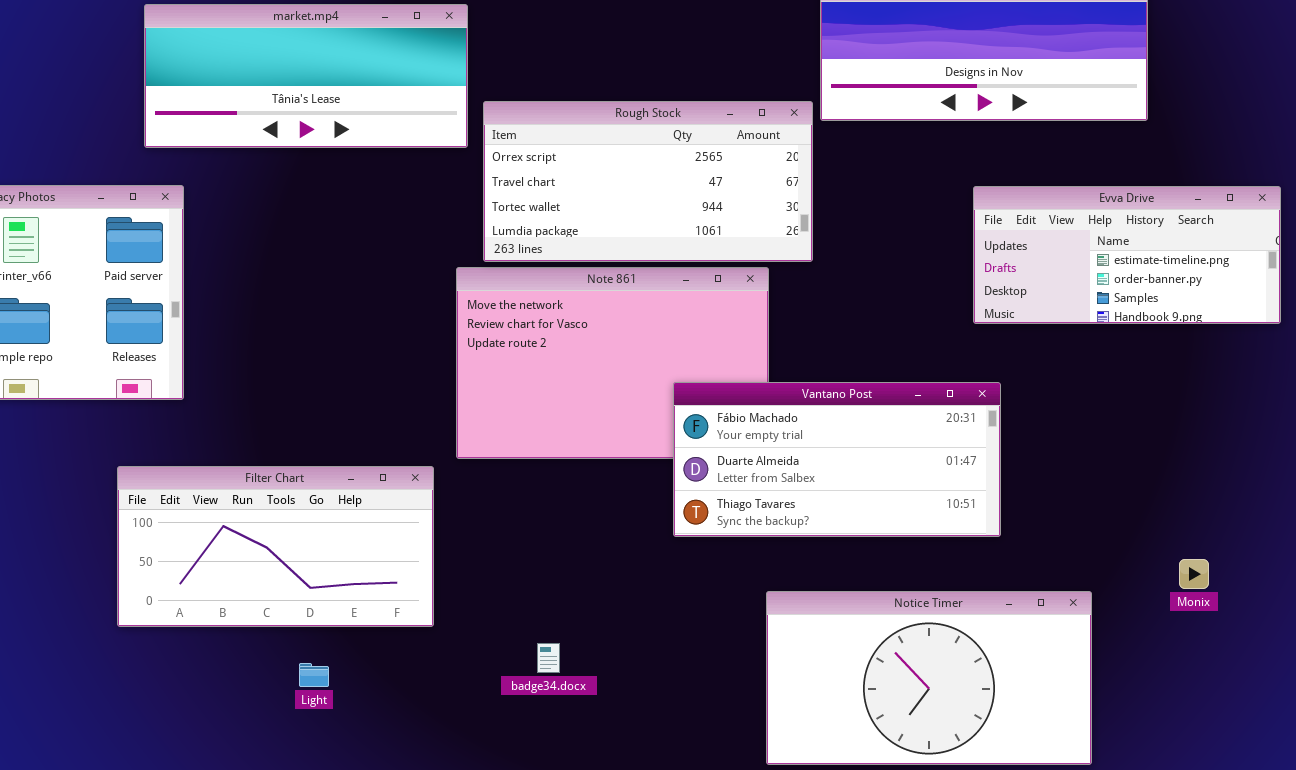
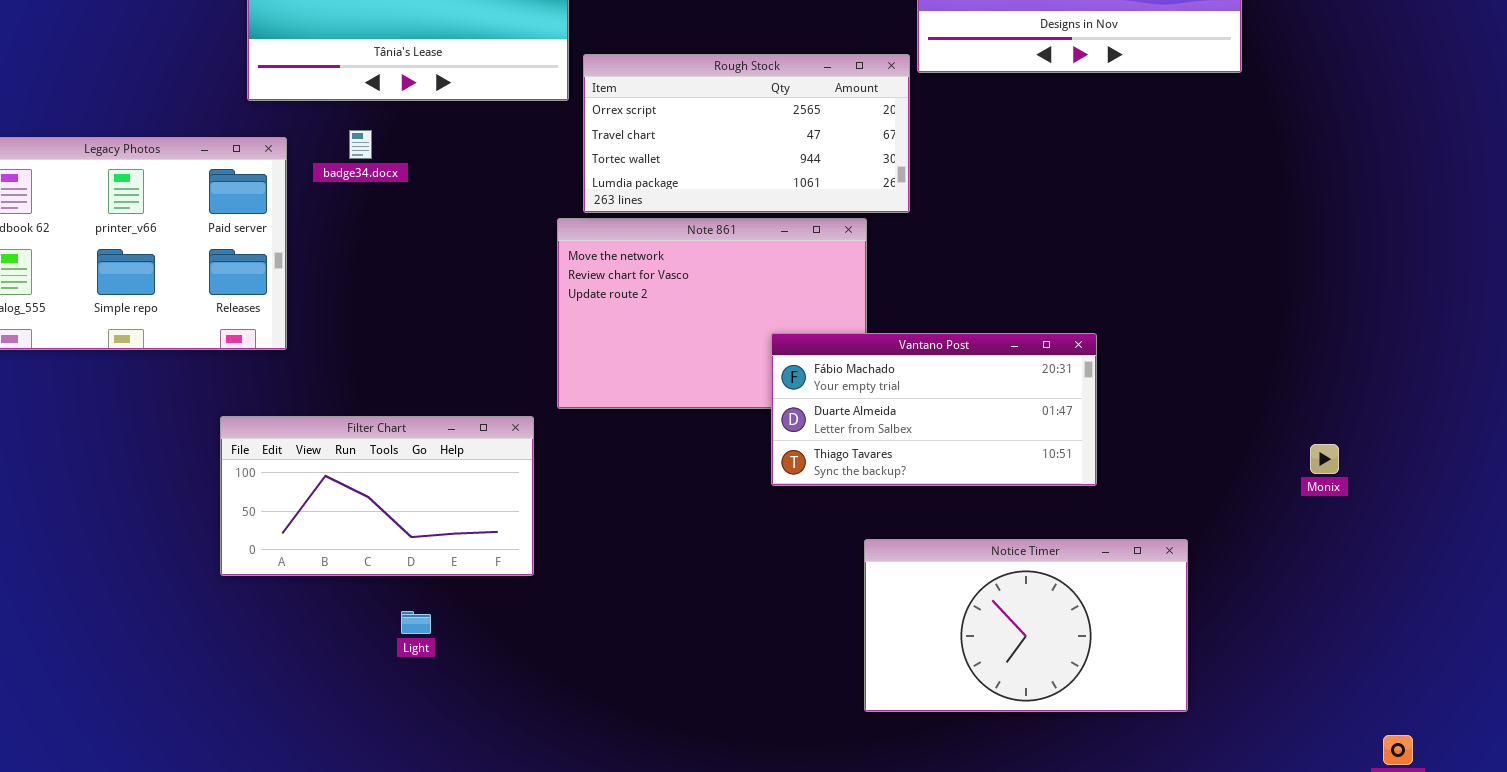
Evva Drive: [973,186,1281,324] -> none, closed
Monix: [1179,559,1209,589] -> [1310,444,1339,474], moved
badge34.docx: [537,643,560,673] -> [349,130,372,159], moved

